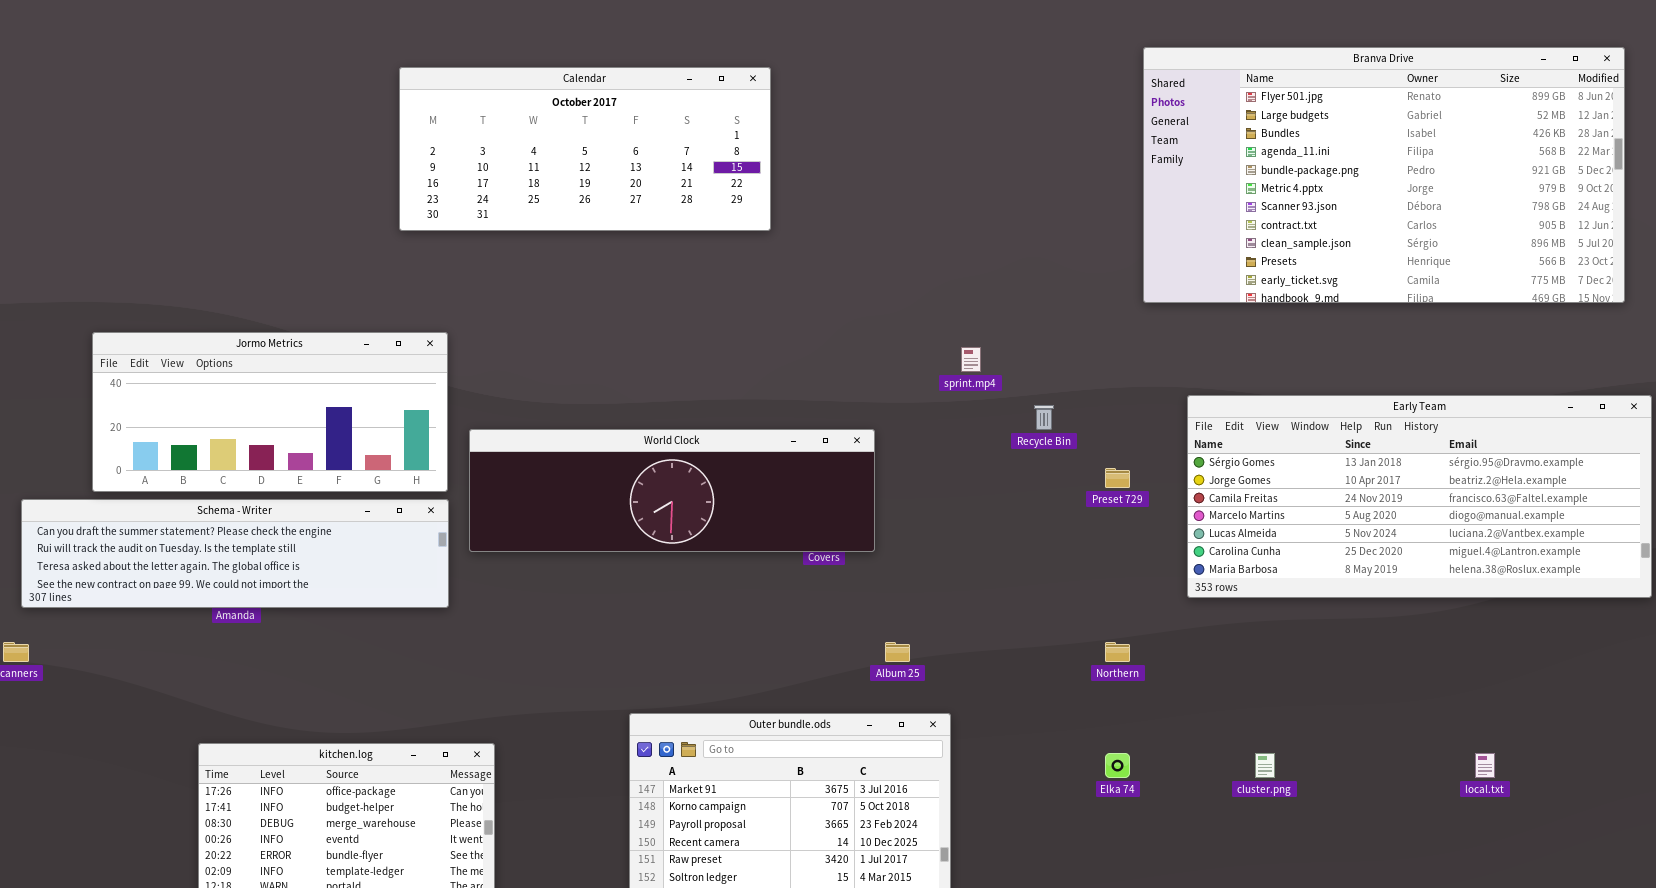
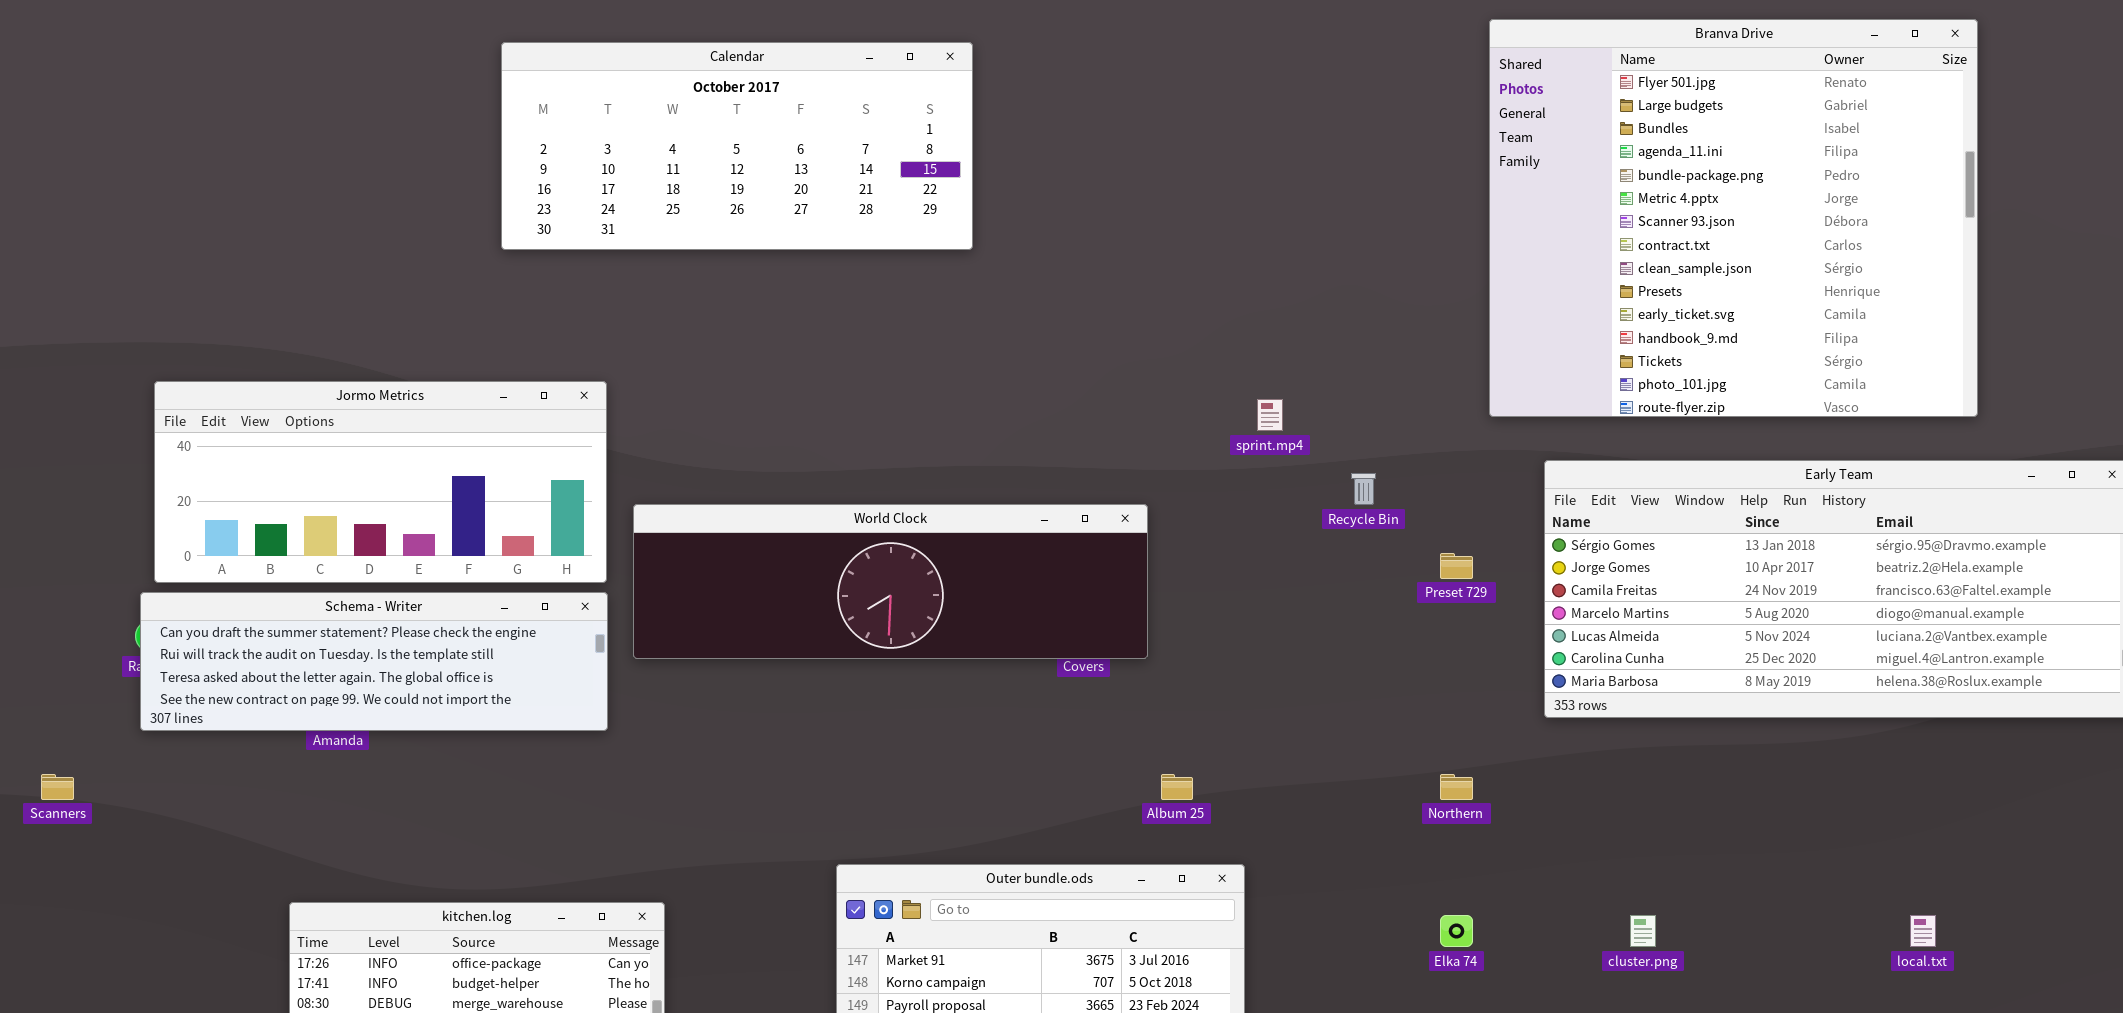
Branva Drive: [1143,47,1625,303] -> [1489,19,1978,417], resized
Calendar: [399,67,771,231] -> [501,42,973,250], moved
Schema - Writer: [21,499,449,608] -> [140,592,608,731], resized

